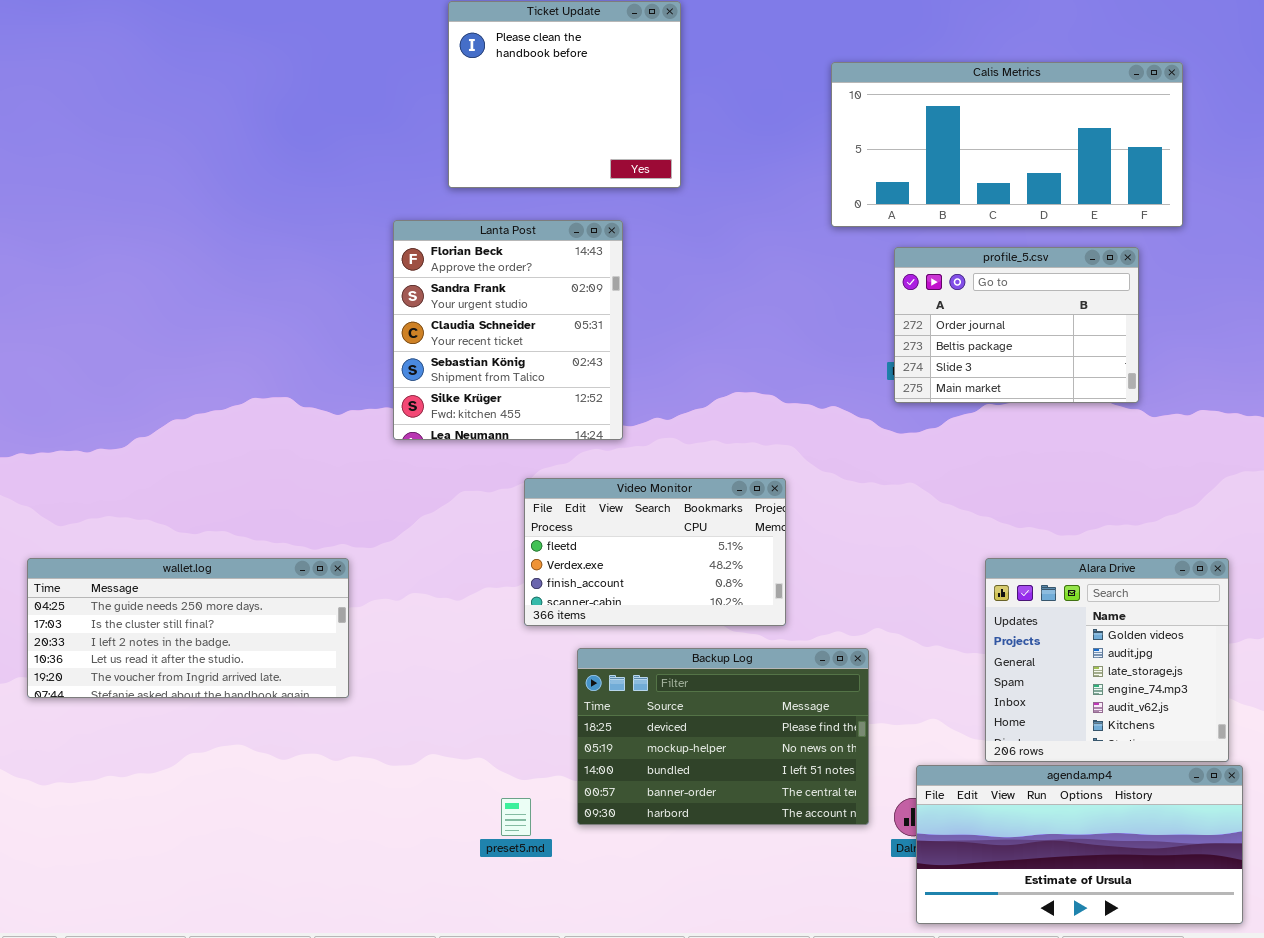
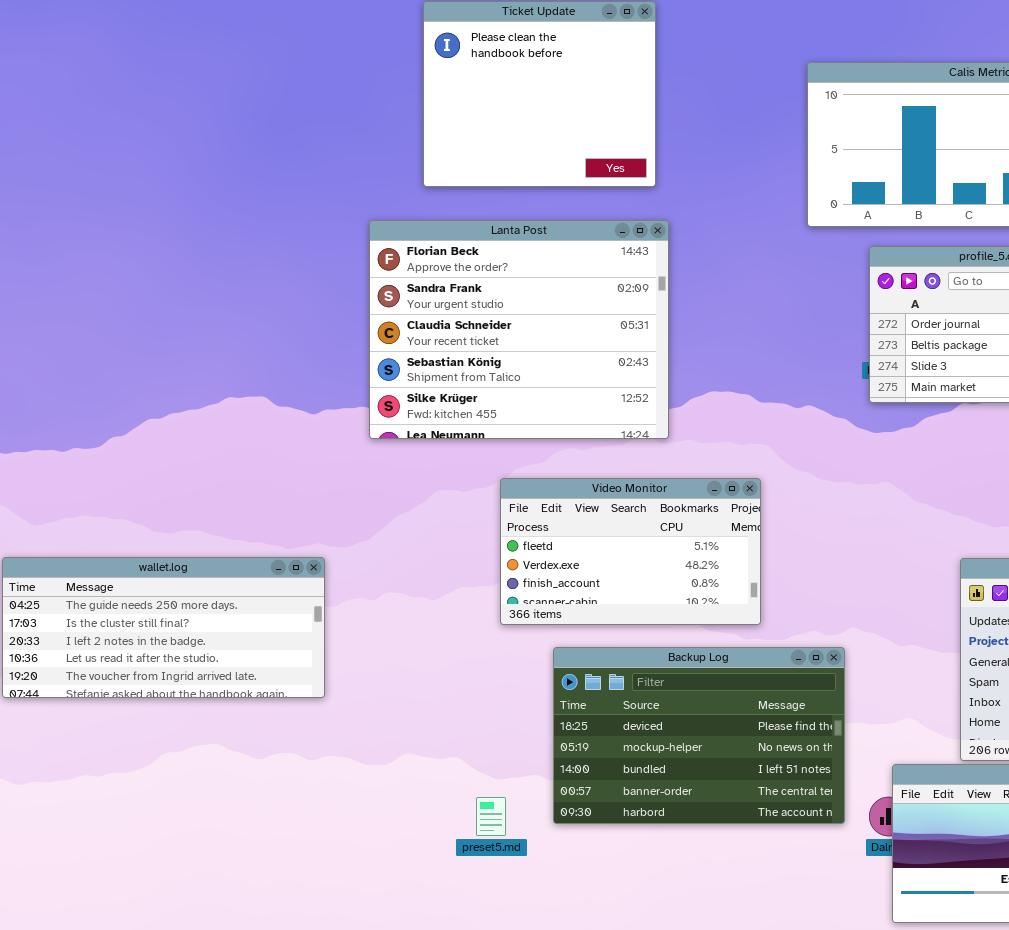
Lanta Post: [393,220,623,440] -> [369,220,669,439], resized

